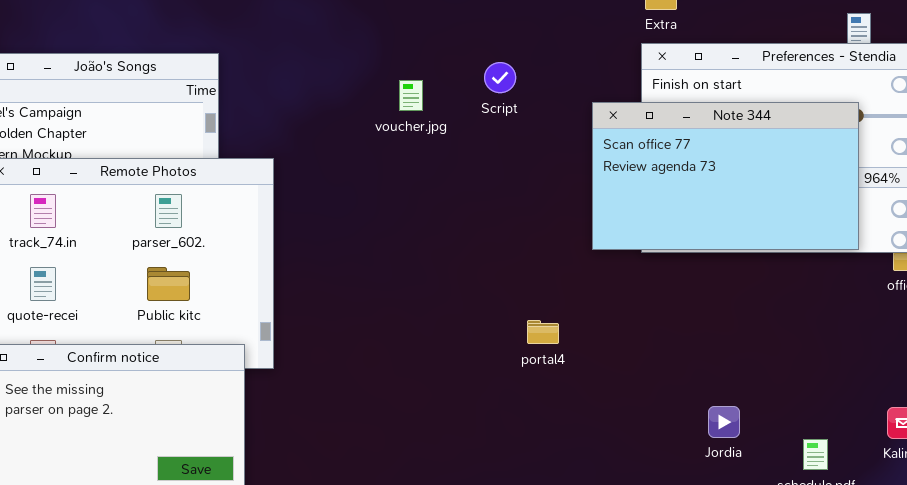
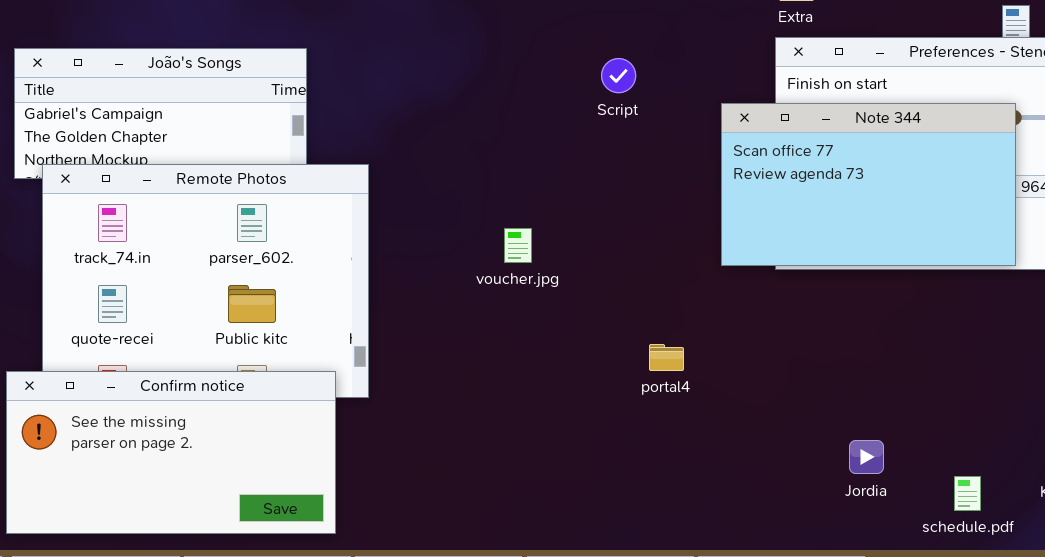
voucher.jpg: [399,80,423,111] -> [504,228,532,263], moved

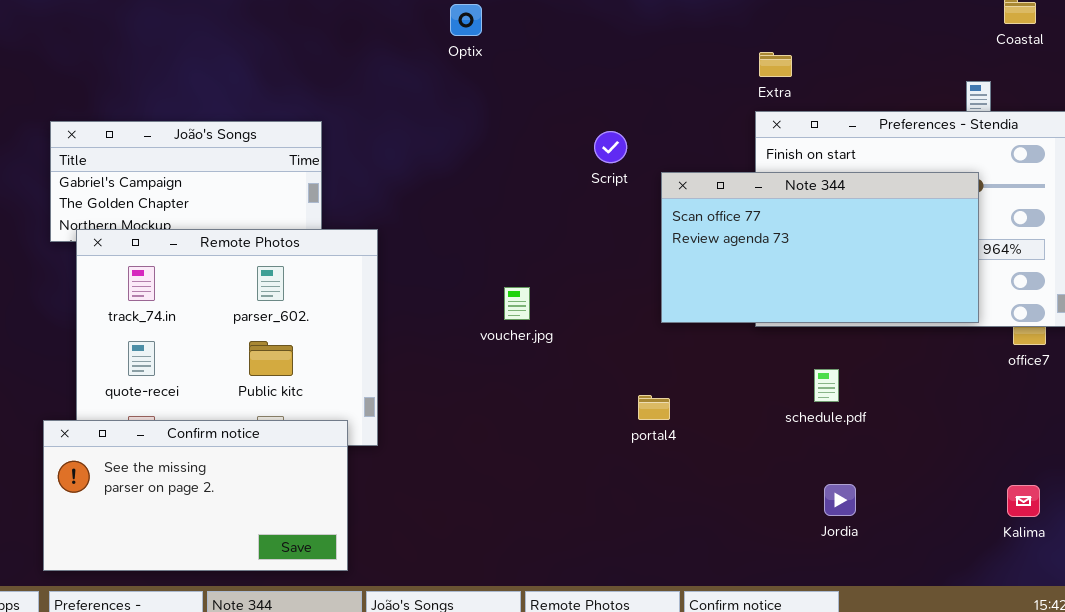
Note 344: [721,103,1016,266] -> [661,172,979,323], resized
schedule.pdf: [954,476,981,511] -> [814,369,839,402], moved

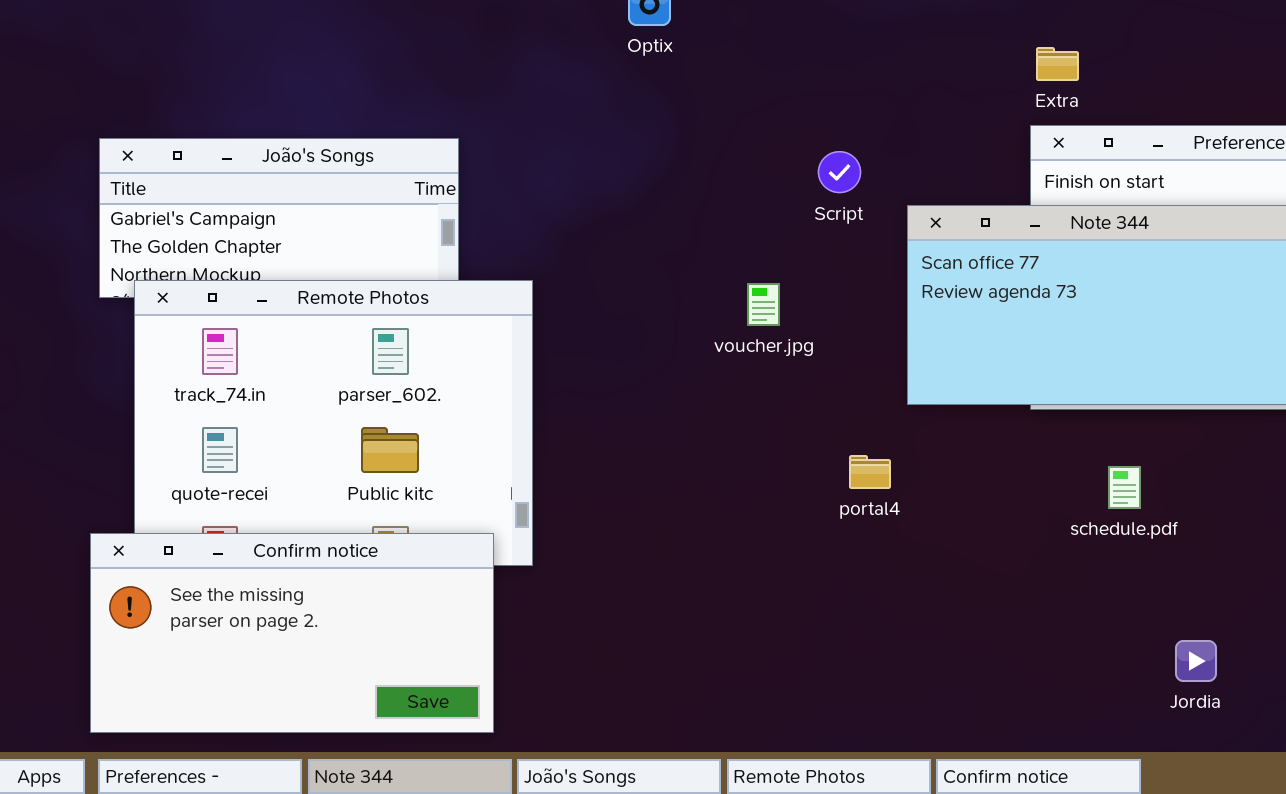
voucher.jpg: [504,287,530,320] -> [747,283,780,326], moved
portal4: [638,395,670,420] -> [849,455,891,489], moved
Jordia: [824,484,856,516] -> [1175,640,1217,682], moved

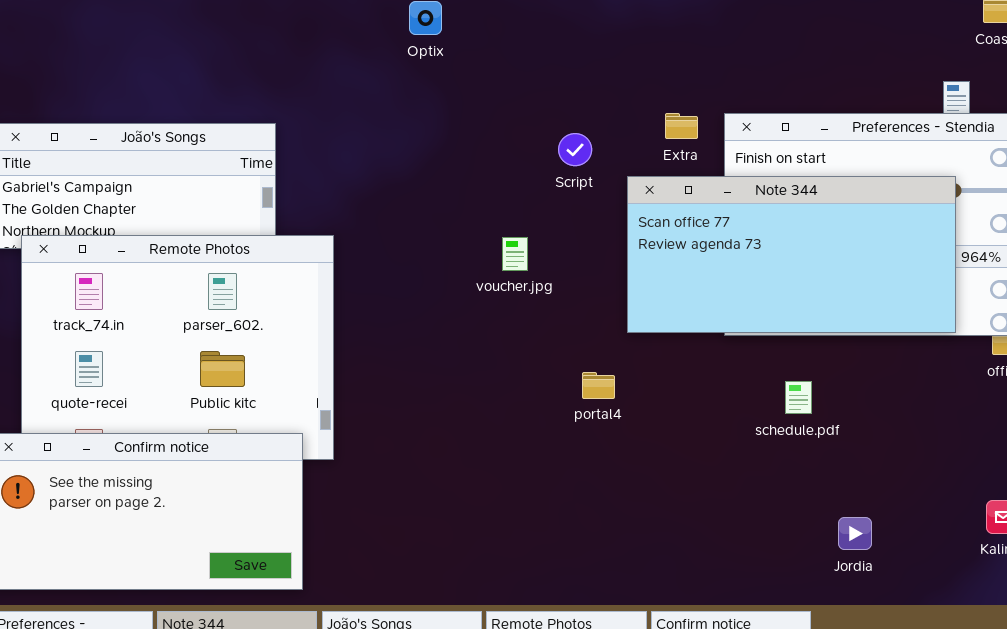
Extra: [1036,47,1079,81] -> [665,113,698,139], moved

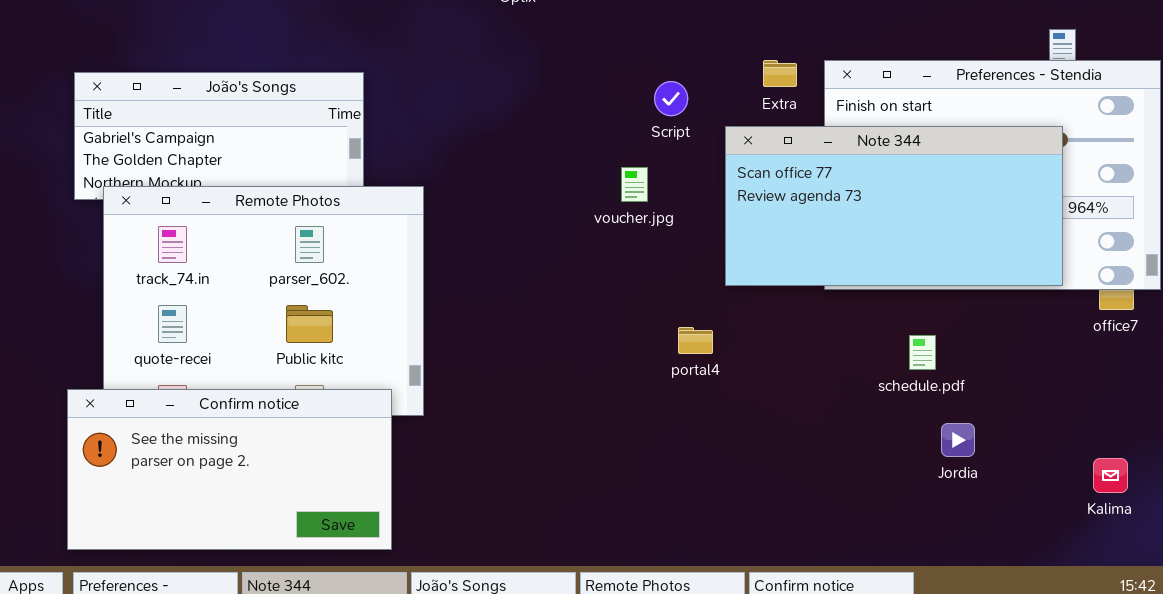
voucher.jpg: [502,237,528,271] -> [621,167,648,202], moved
schedule.pdf: [785,381,812,414] -> [909,335,936,370], moved
Jordia: [838,517,872,550] -> [941,423,975,457], moved

